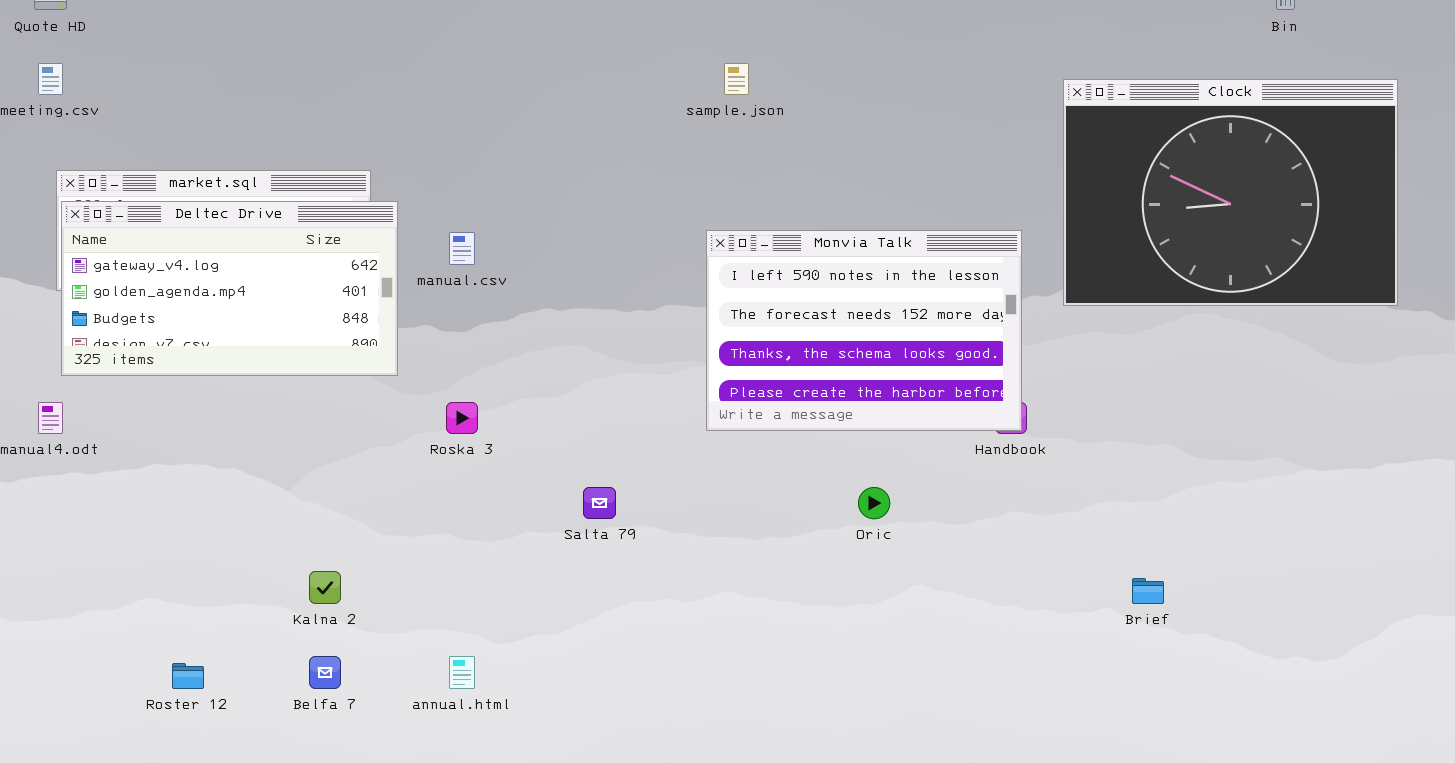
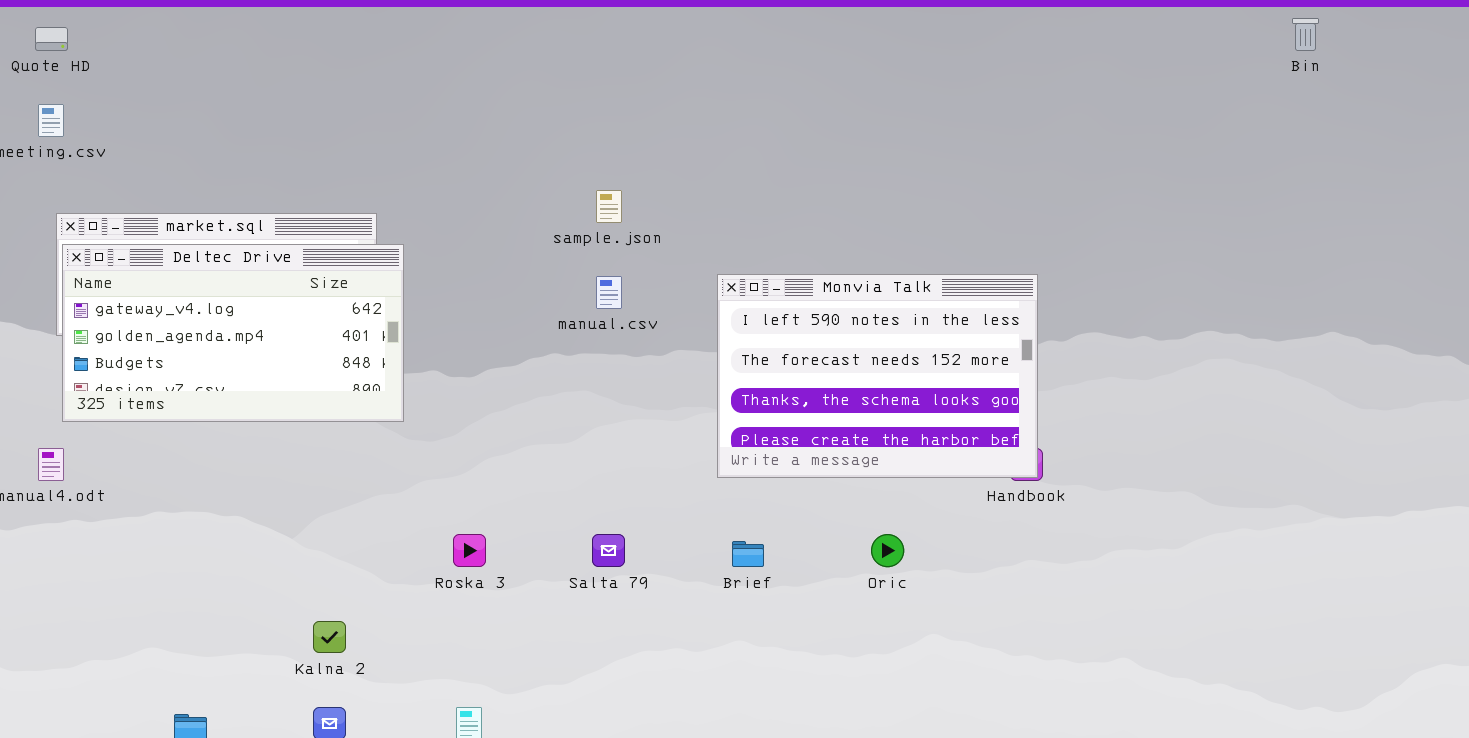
sample.json: [724,63,749,95] -> [596,190,622,223], moved
Clock: [1063,79,1398,306] -> none, closed
manual.csv: [449,232,475,265] -> [596,276,622,309], moved
Roska 3: [446,402,478,434] -> [453,534,486,567], moved
Brief: [1132,578,1164,604] -> [732,541,764,567], moved

